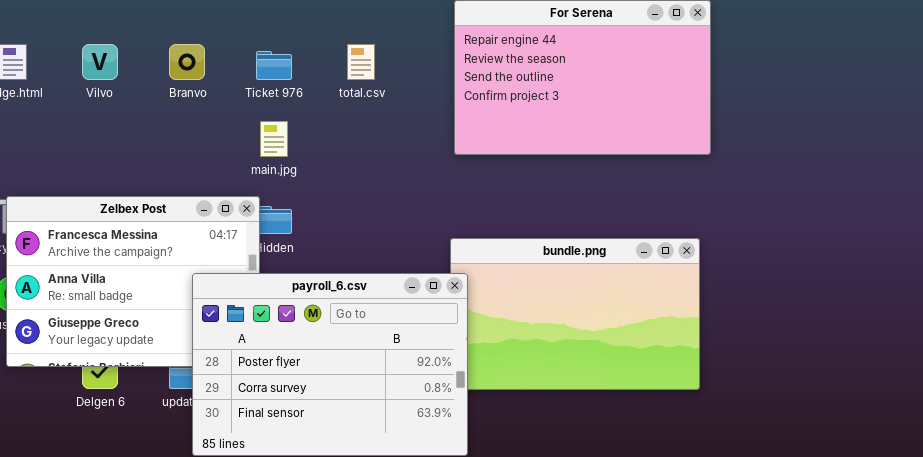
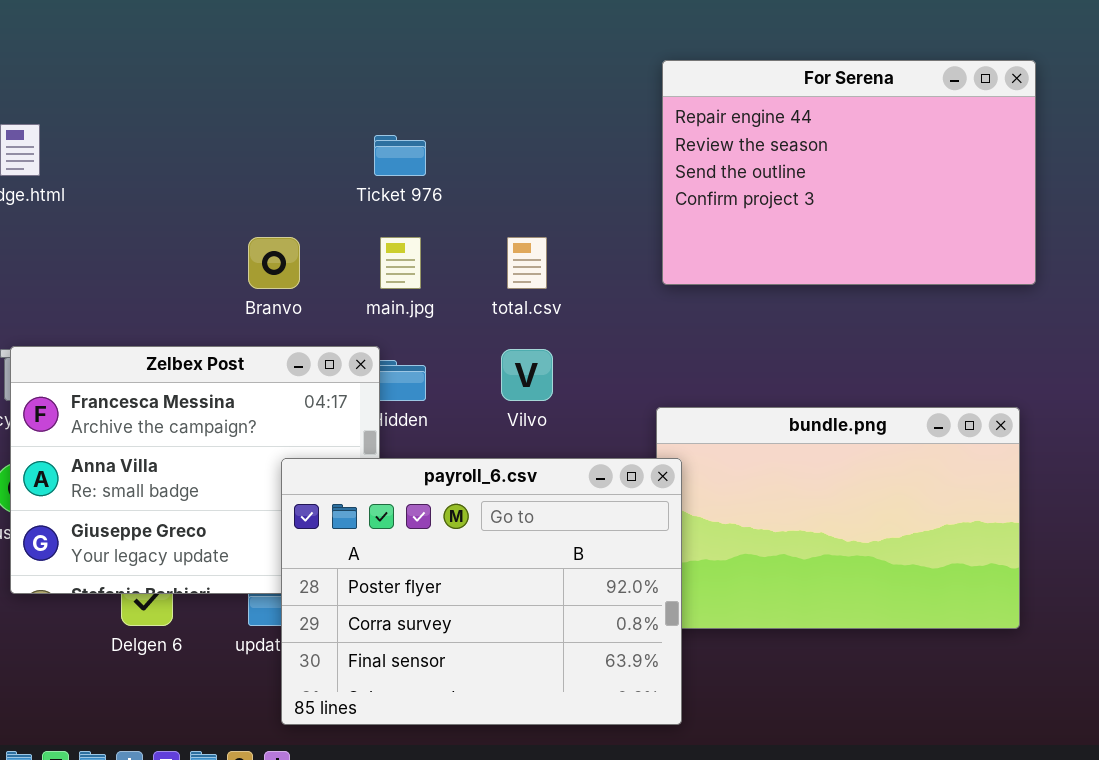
Vilvo: [82,44,118,80] -> [501,349,553,401], moved
Branvo: [169,44,205,80] -> [248,237,300,289], moved
total.csv: [347,44,375,80] -> [507,237,547,289], moved

